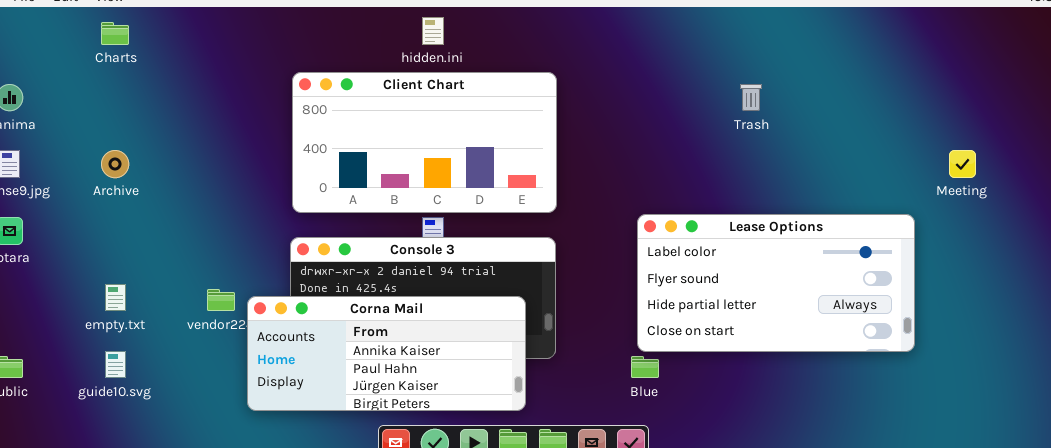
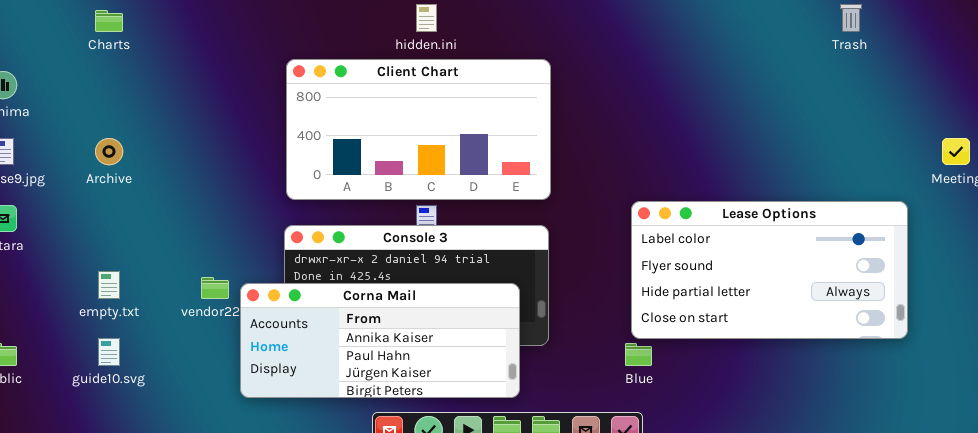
Trash: [740,84,762,111] -> [840,4,862,32], moved

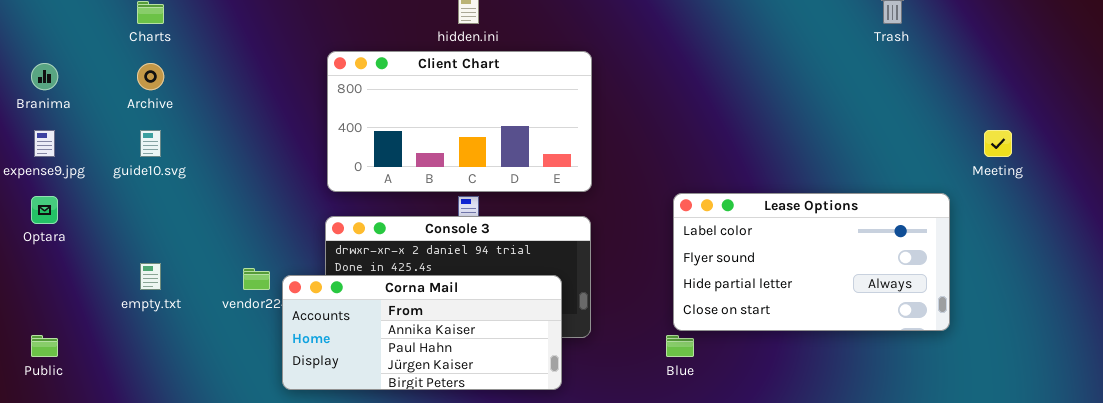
Archive: [95,138,123,165] -> [137,63,164,90], moved
guide10.svg: [98,338,120,366] -> [140,130,161,157], moved

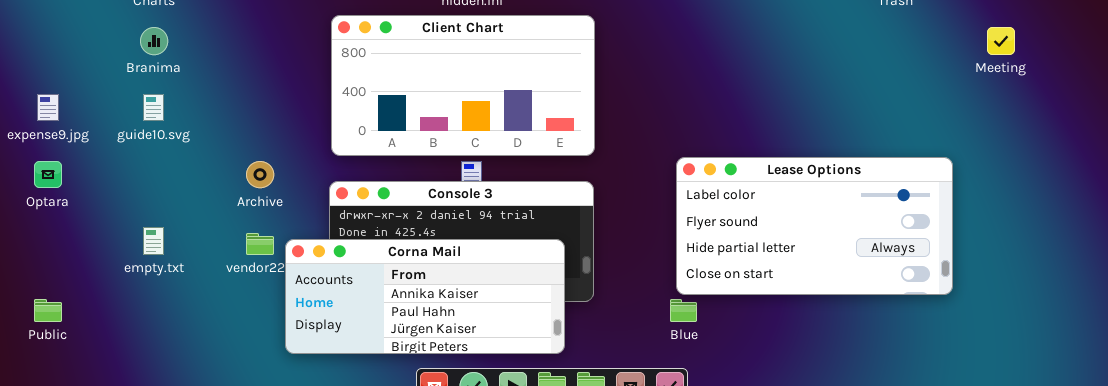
Branima: [31,63,58,90] -> [140,27,168,55], moved
Archive: [137,63,164,90] -> [246,161,274,188], moved
Meeting: [984,130,1012,157] -> [987,27,1015,55], moved

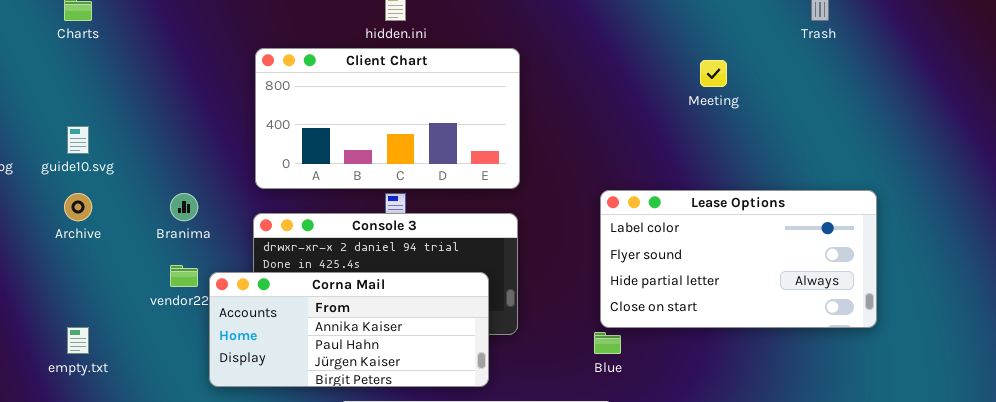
Branima: [140,27,168,55] -> [170,193,198,221], moved
Meeting: [987,27,1015,55] -> [700,60,727,87], moved
Archive: [246,161,274,188] -> [64,193,92,221], moved
empty.txt: [143,227,164,255] -> [67,327,89,354], moved

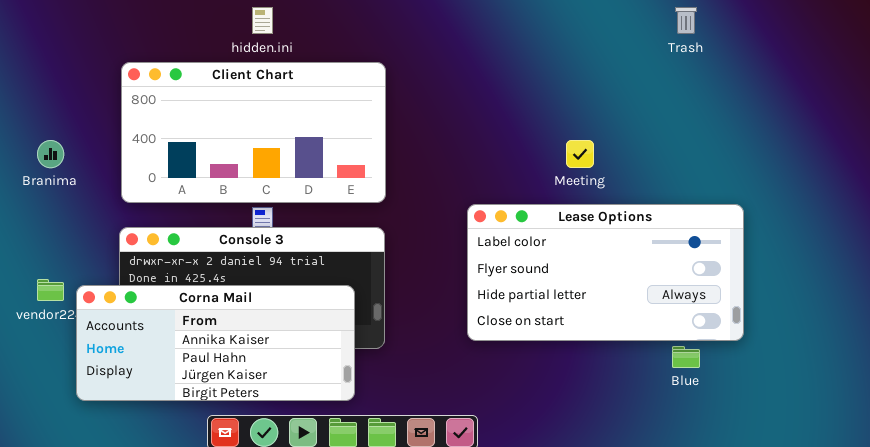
Meeting: [700,60,727,87] -> [566,140,594,168], moved
Branima: [170,193,198,221] -> [37,140,64,168], moved
Blue: [594,332,621,354] -> [672,346,700,368], moved

